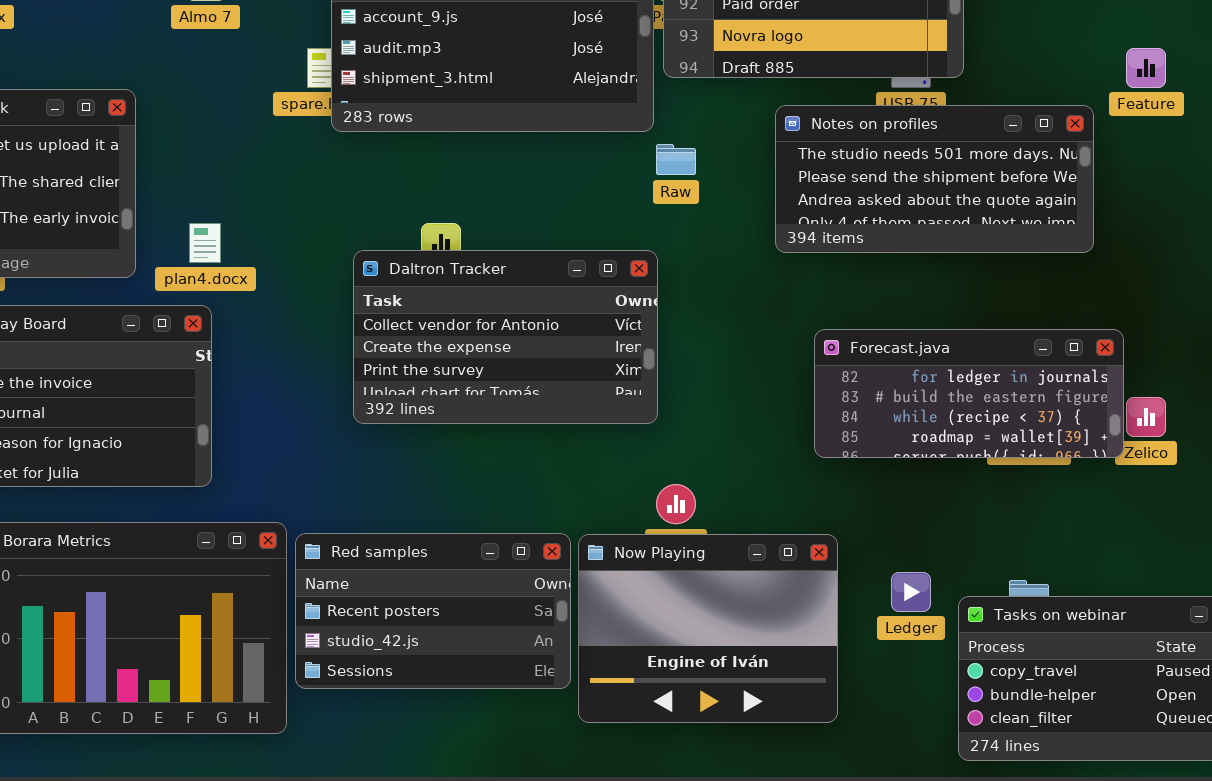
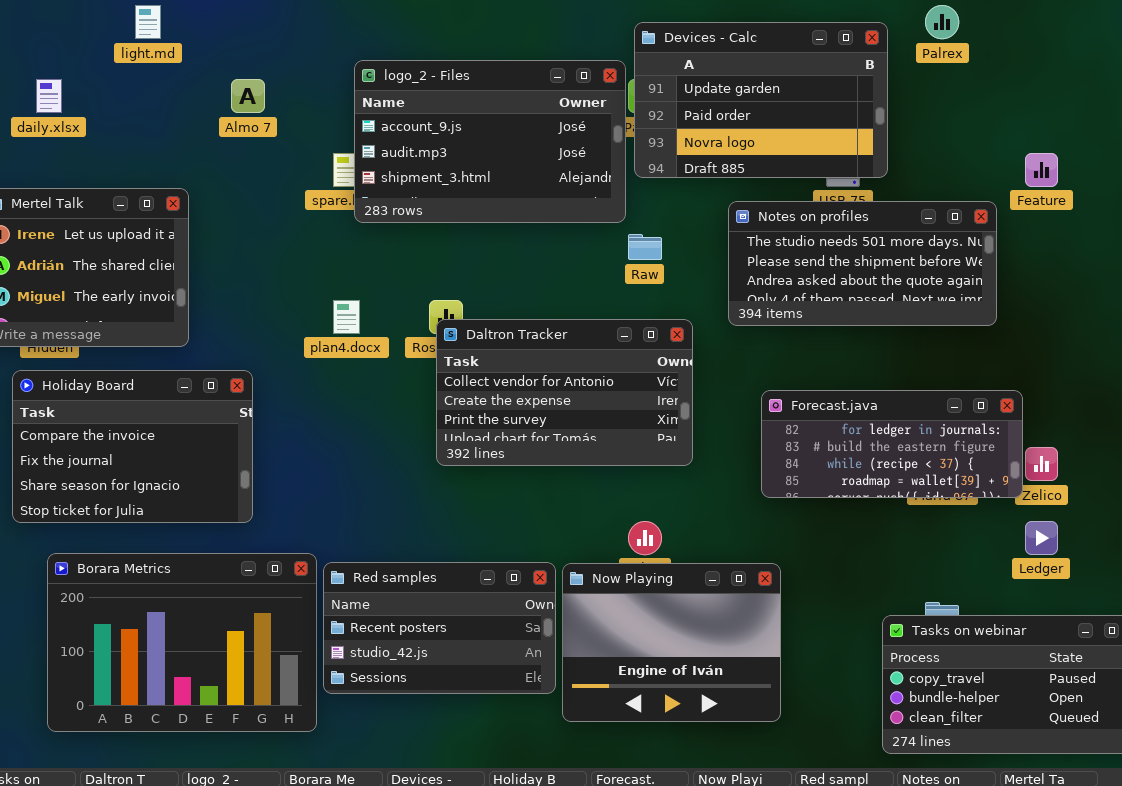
plan4.docx: [189,223,221,263] -> [333,300,360,334], moved
Daltron Tracker: [353,250,658,424] -> [436,319,693,466], moved
Ledger: [891,572,931,612] -> [1025,521,1058,555], moved

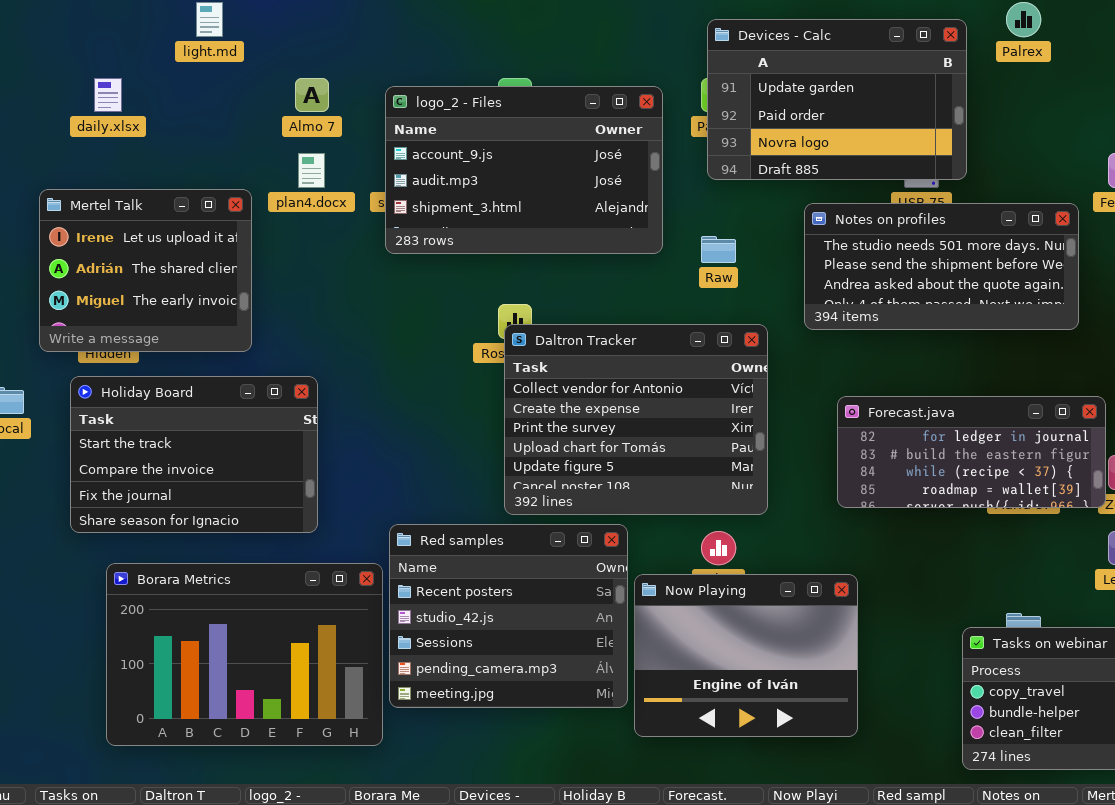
logo_2 - Files: [354,60,626,223] -> [385,86,663,254], moved
plan4.docx: [333,300,360,334] -> [298,153,325,188], moved
Daltron Tracker: [436,319,693,466] -> [504,324,768,515], resized
Holiday Board: [12,370,253,523] -> [70,376,318,533], scrolled up 1 row
Red samples: [323,562,556,694] -> [389,524,628,708], resized

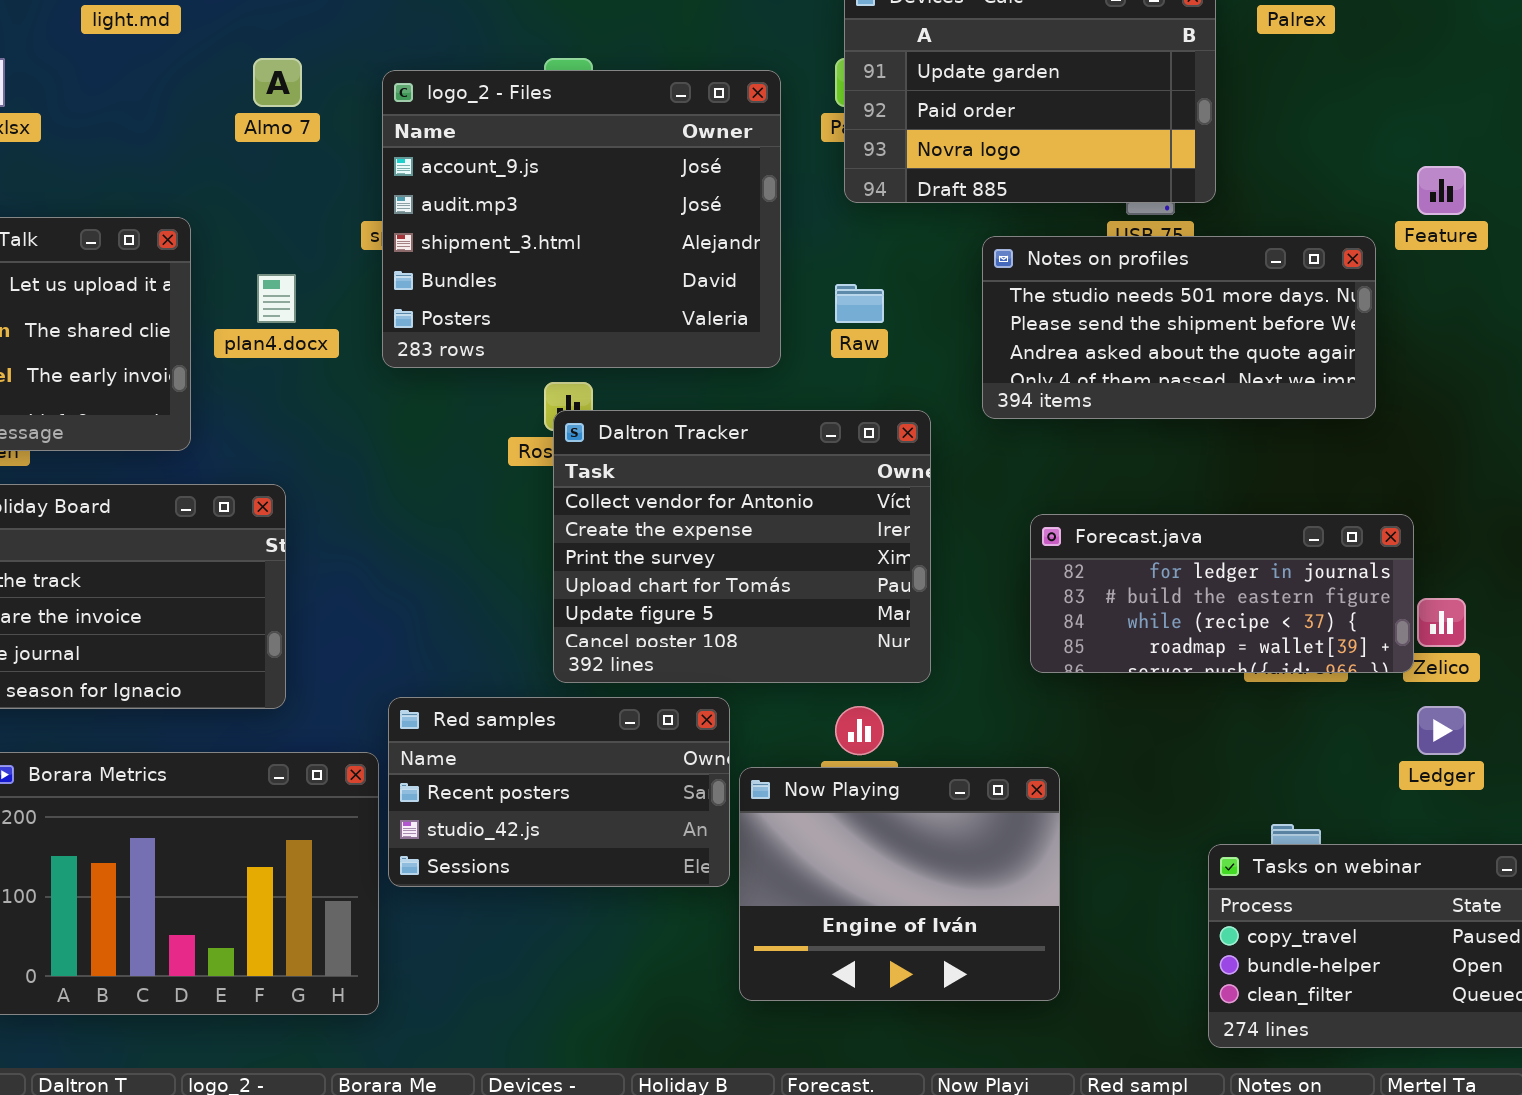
logo_2 - Files: [385,86,663,254] -> [382,70,781,368], resized
plan4.docx: [298,153,325,188] -> [257,274,296,323], moved
Red samples: [389,524,628,708] -> [388,697,730,887], resized

